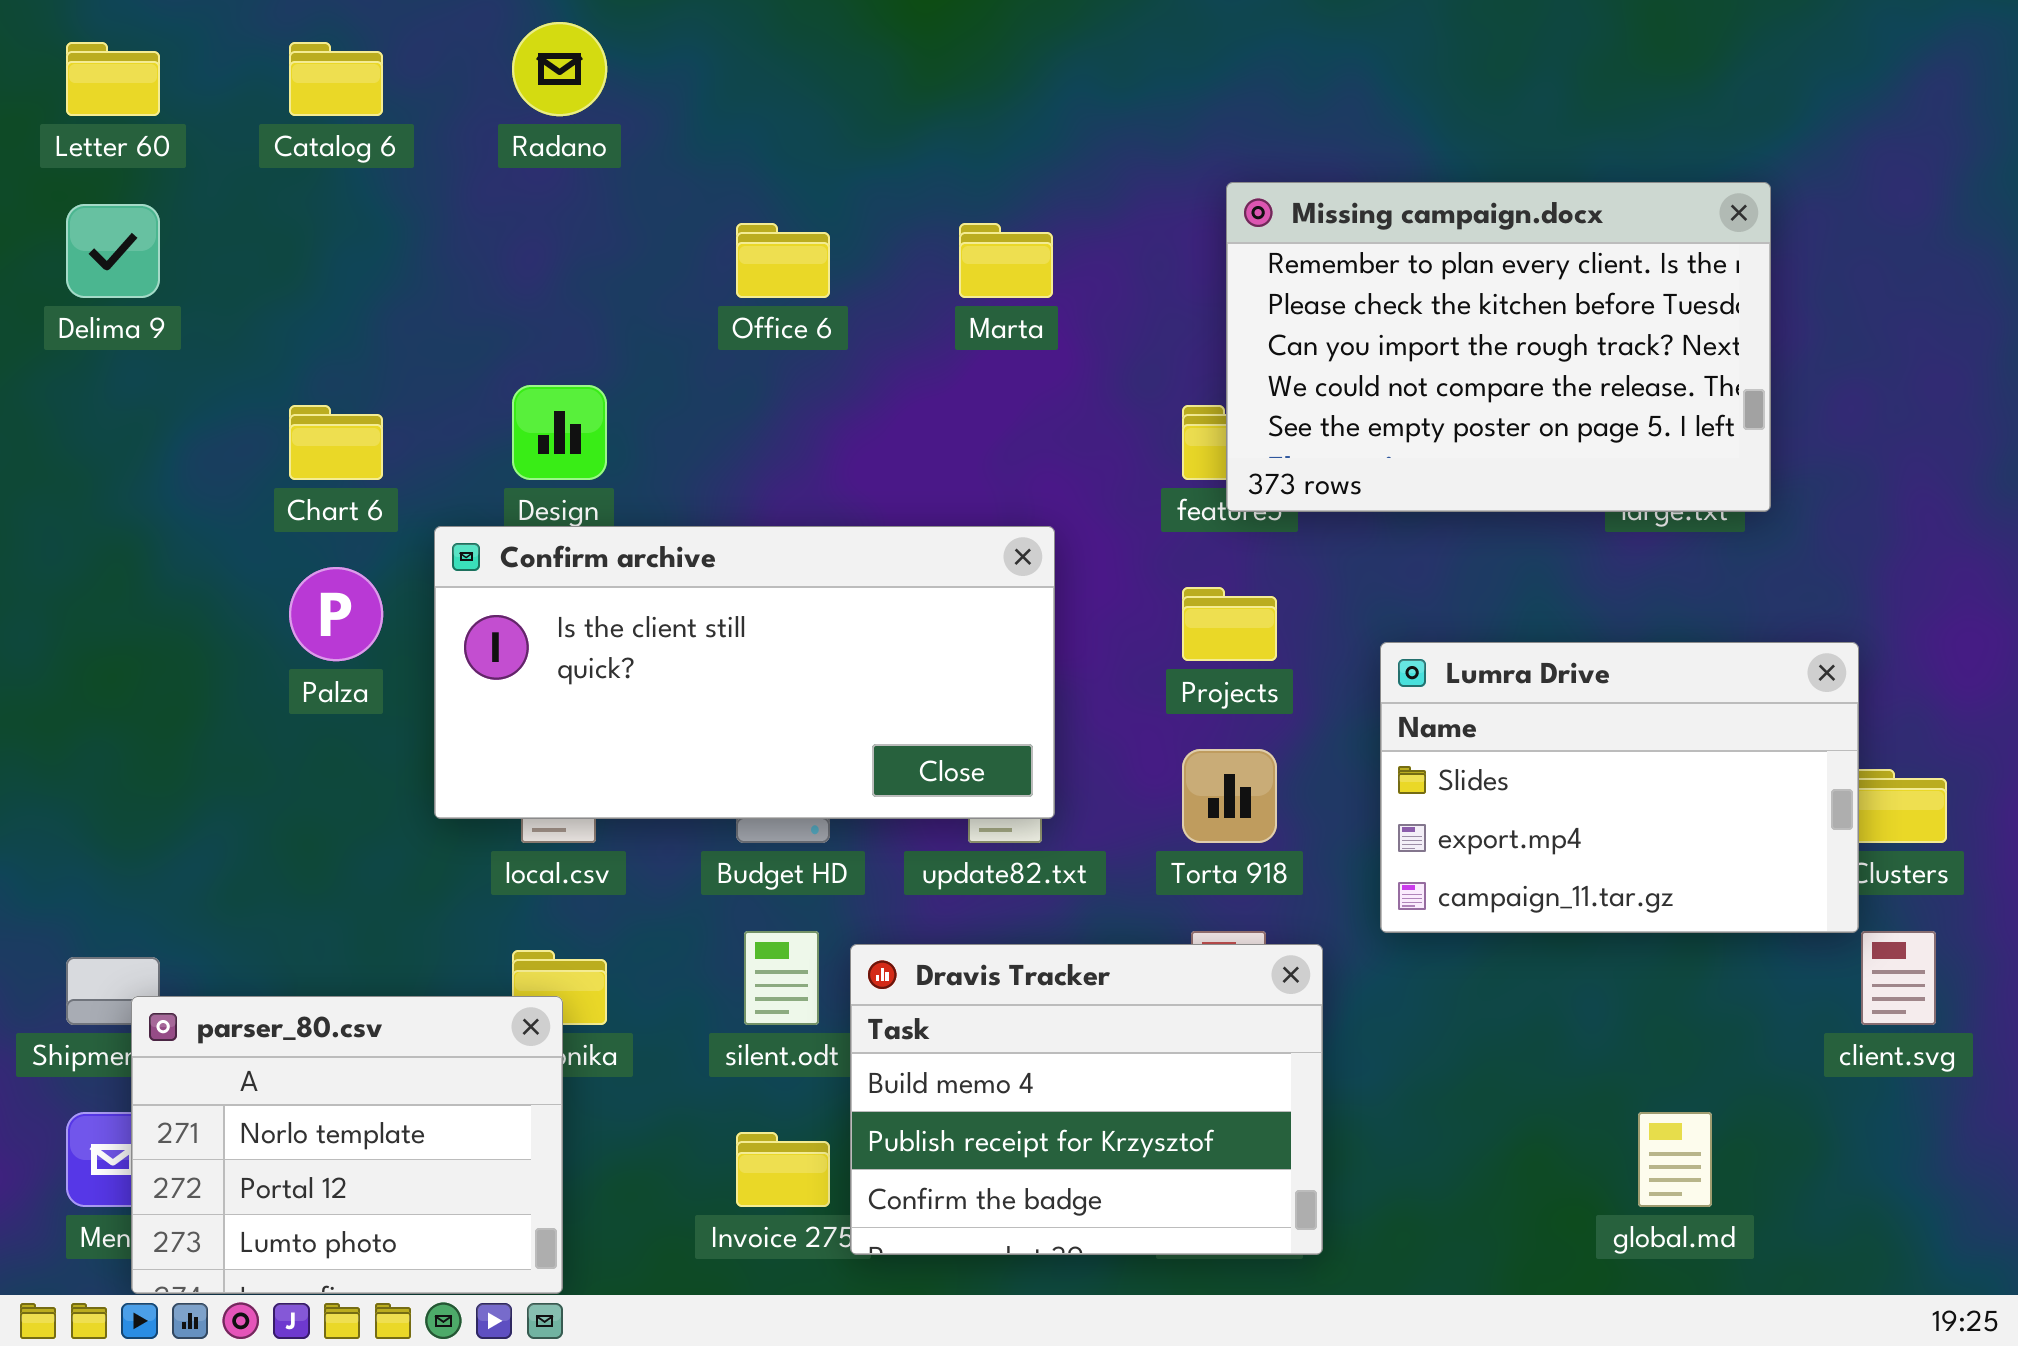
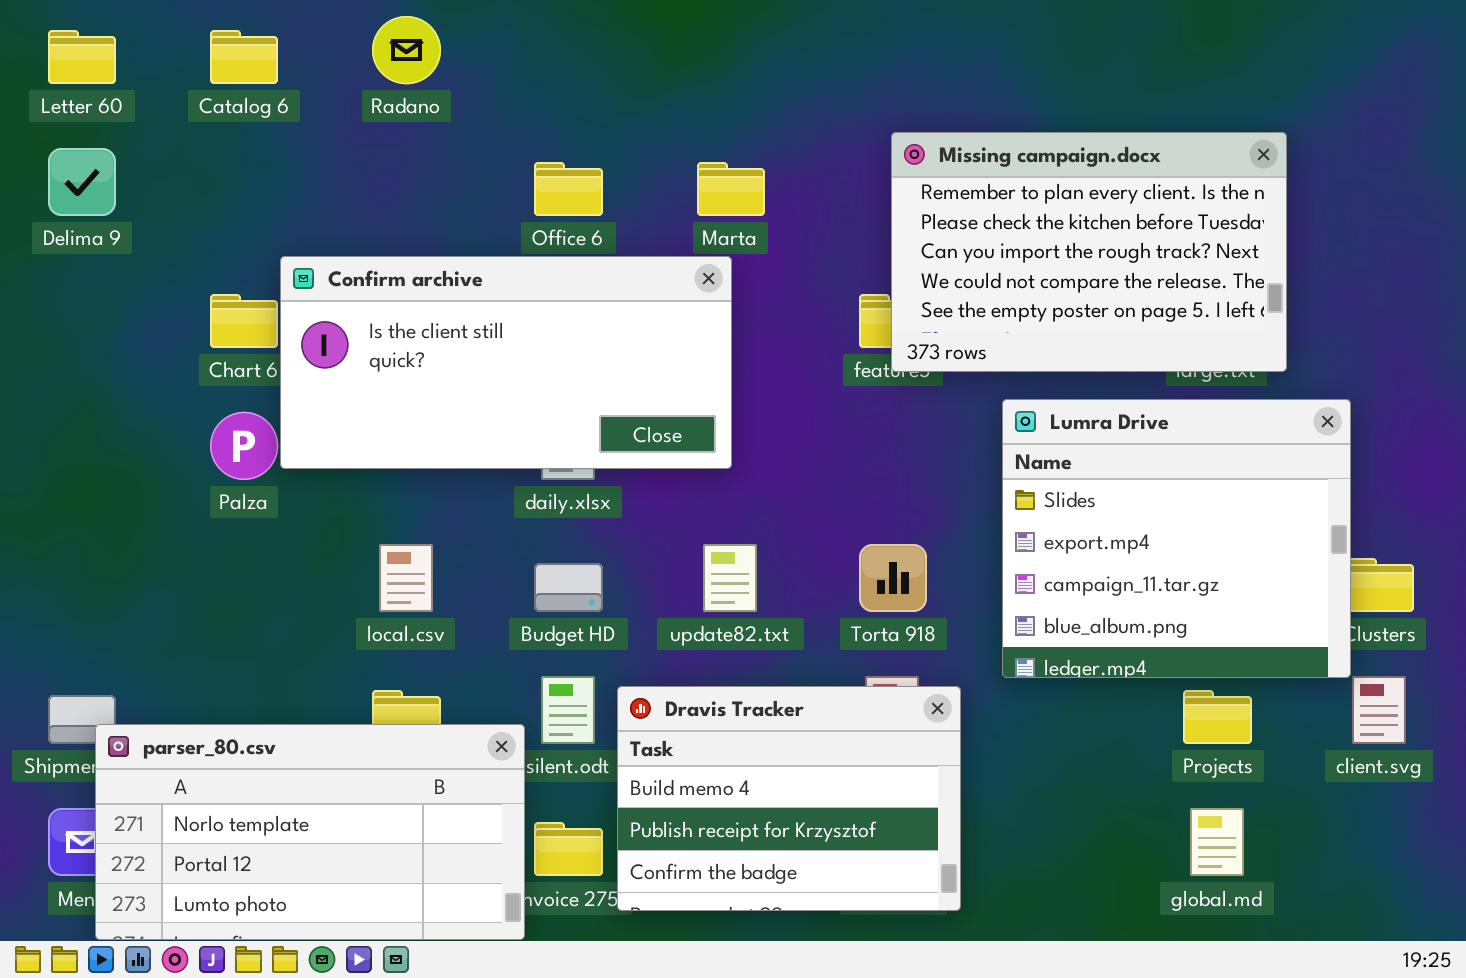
Confirm archive: [434,526,1055,819] -> [280,256,732,469], moved
Projects: [1182,587,1277,661] -> [1183,690,1252,744], moved
Lumra Drive: [1380,642,1859,933] -> [1002,399,1351,678], resized
parser_80.csv: [131,996,563,1294] -> [95,724,525,940], resized

